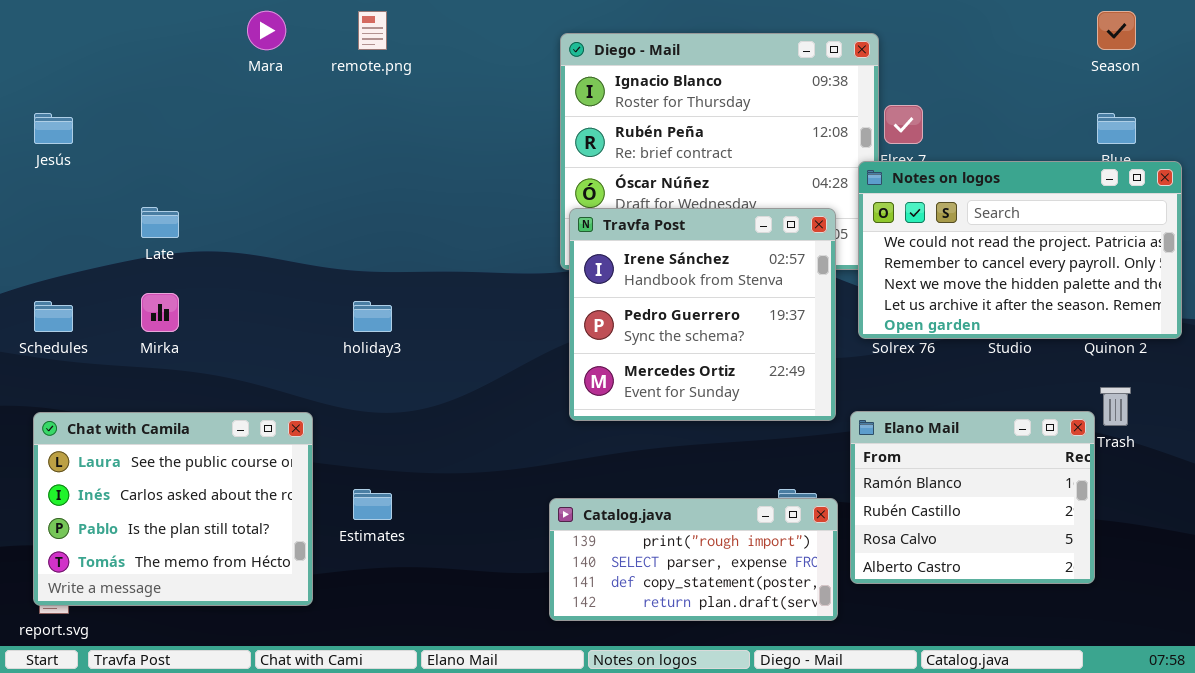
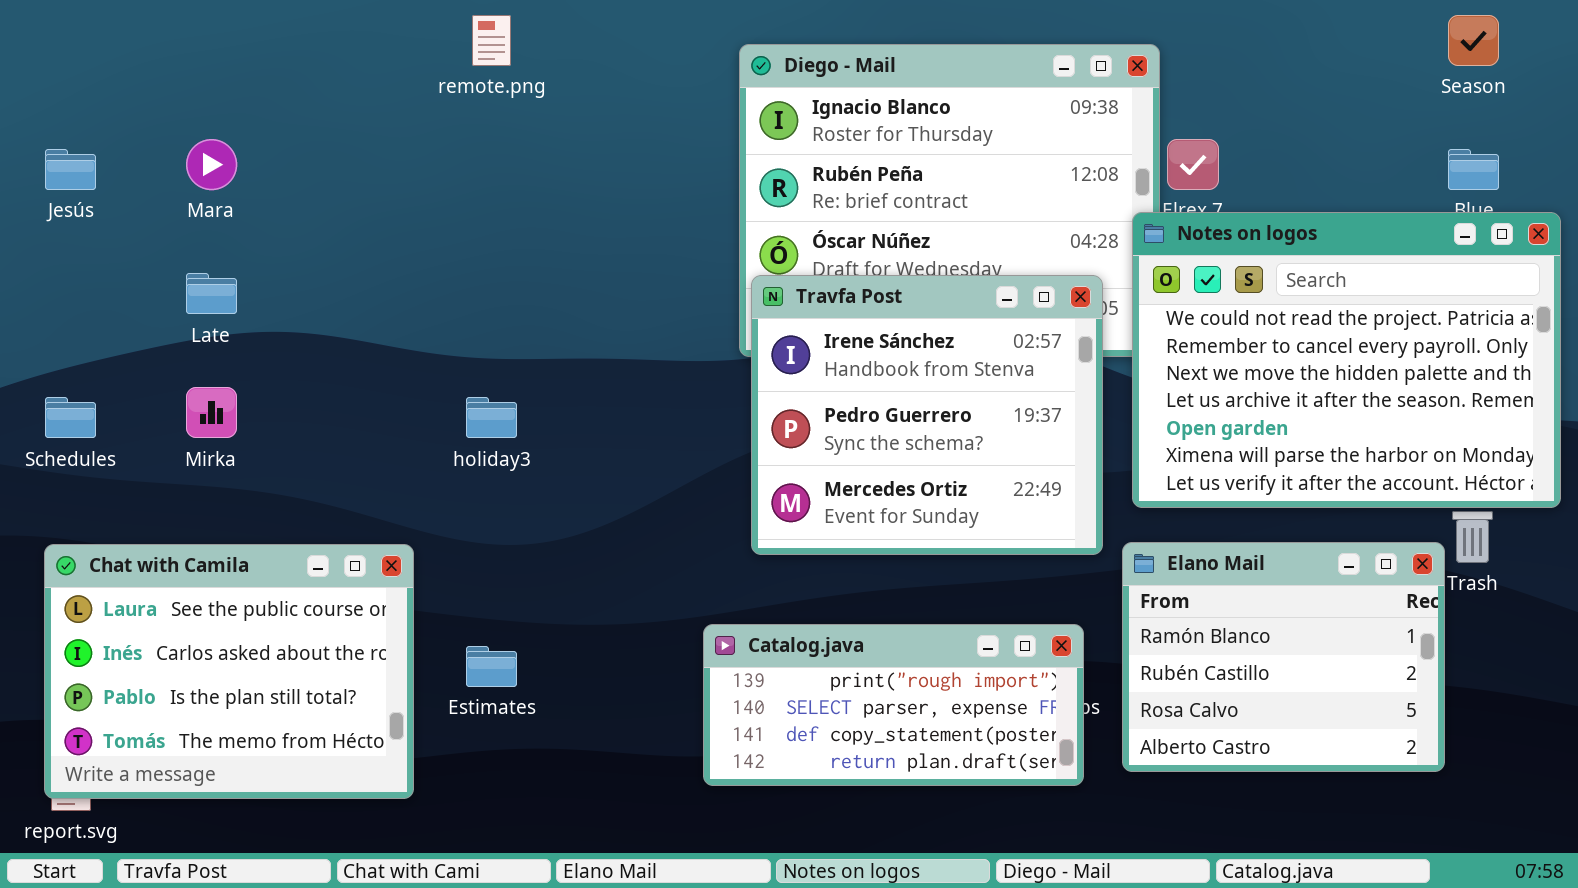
Mara: [247,11,286,50] -> [186,139,237,190], moved
Notes on logos: [858,161,1182,339] -> [1132,212,1561,508], resized
Catalog.java: [549,498,838,621] -> [703,624,1084,786], moved

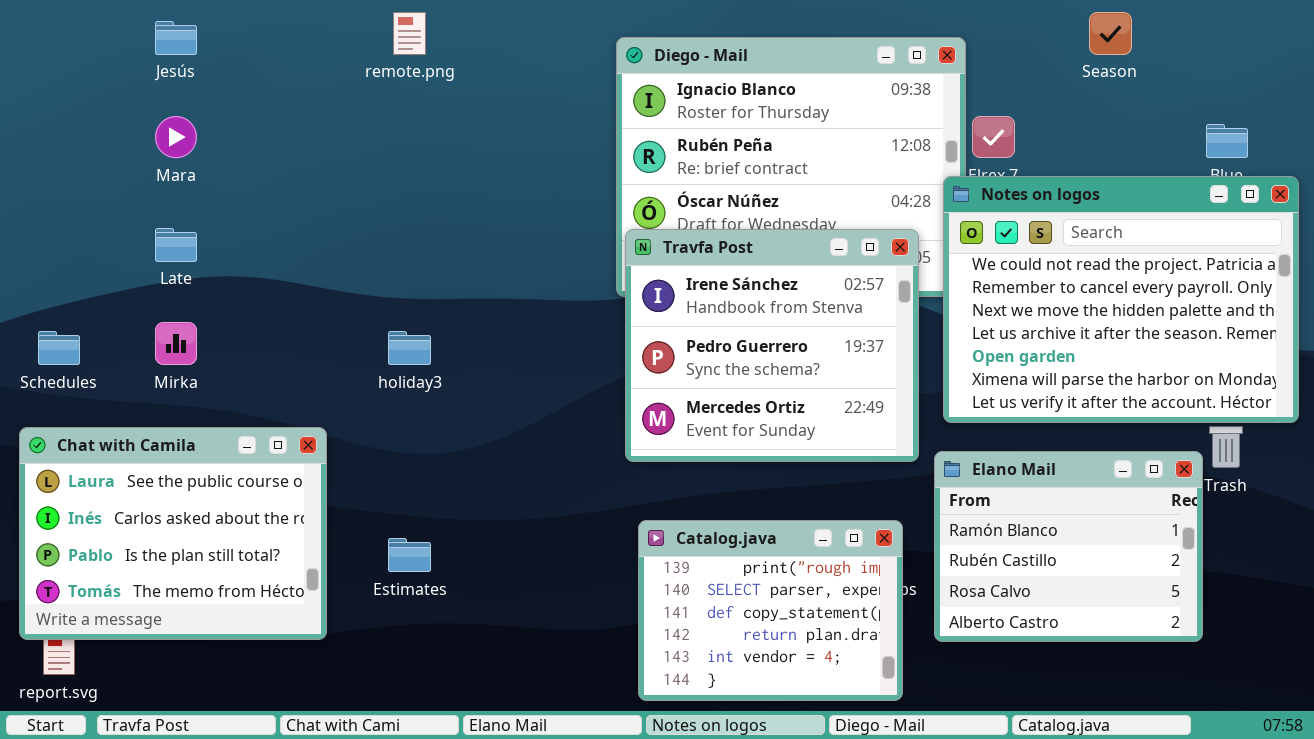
Season: [1448,15,1499,66] -> [1089,12,1132,55], moved
Jesús: [45,149,96,190] -> [155,21,197,55], moved
Chat with Camila: [44,544,414,799] -> [19,427,327,640], moved
Catalog.java: [703,624,1084,786] -> [638,520,903,701], resized

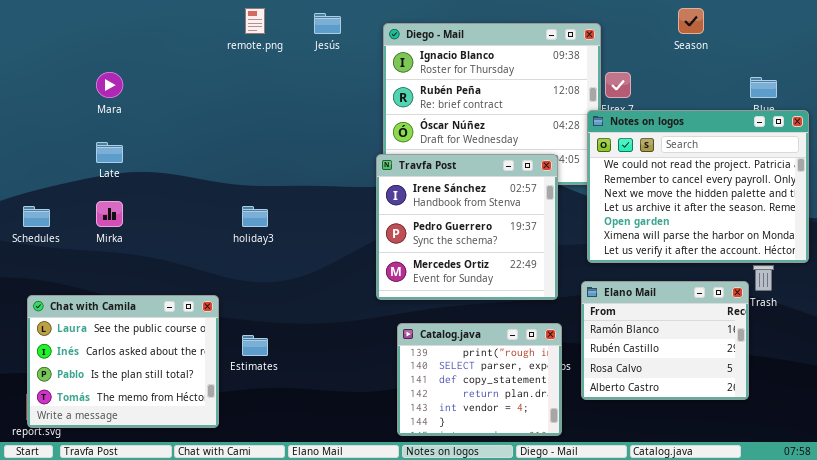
Jesús: [155,21,197,55] -> [314,13,341,34], moved
Travfa Post: [625,229,919,462] -> [376,154,558,300], moved
Chat with Camila: [19,427,327,640] -> [27,295,219,428], moved

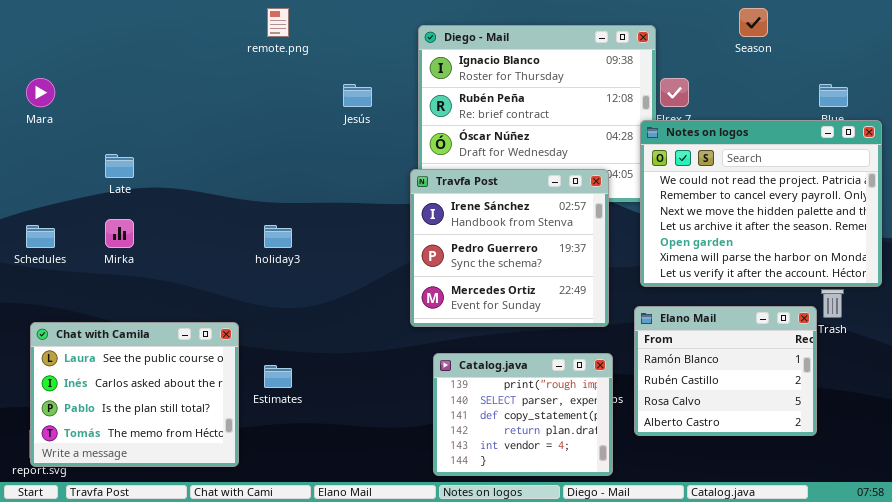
Jesús: [314,13,341,34] -> [343,84,372,107], moved
Mara: [96,72,123,98] -> [26,78,55,107], moved

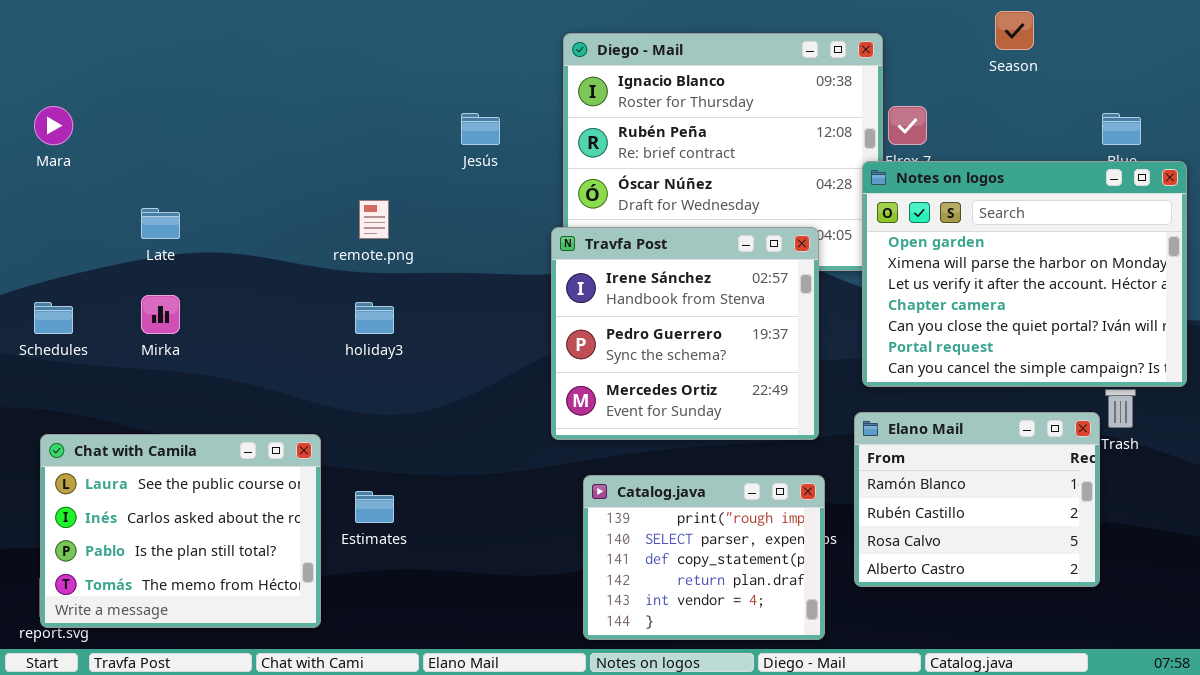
remote.png: [267,8,289,37] -> [359,200,389,239], moved
Notes on logos: [640,120,882,287] -> [862,161,1187,387], scrolled down 4 rows

